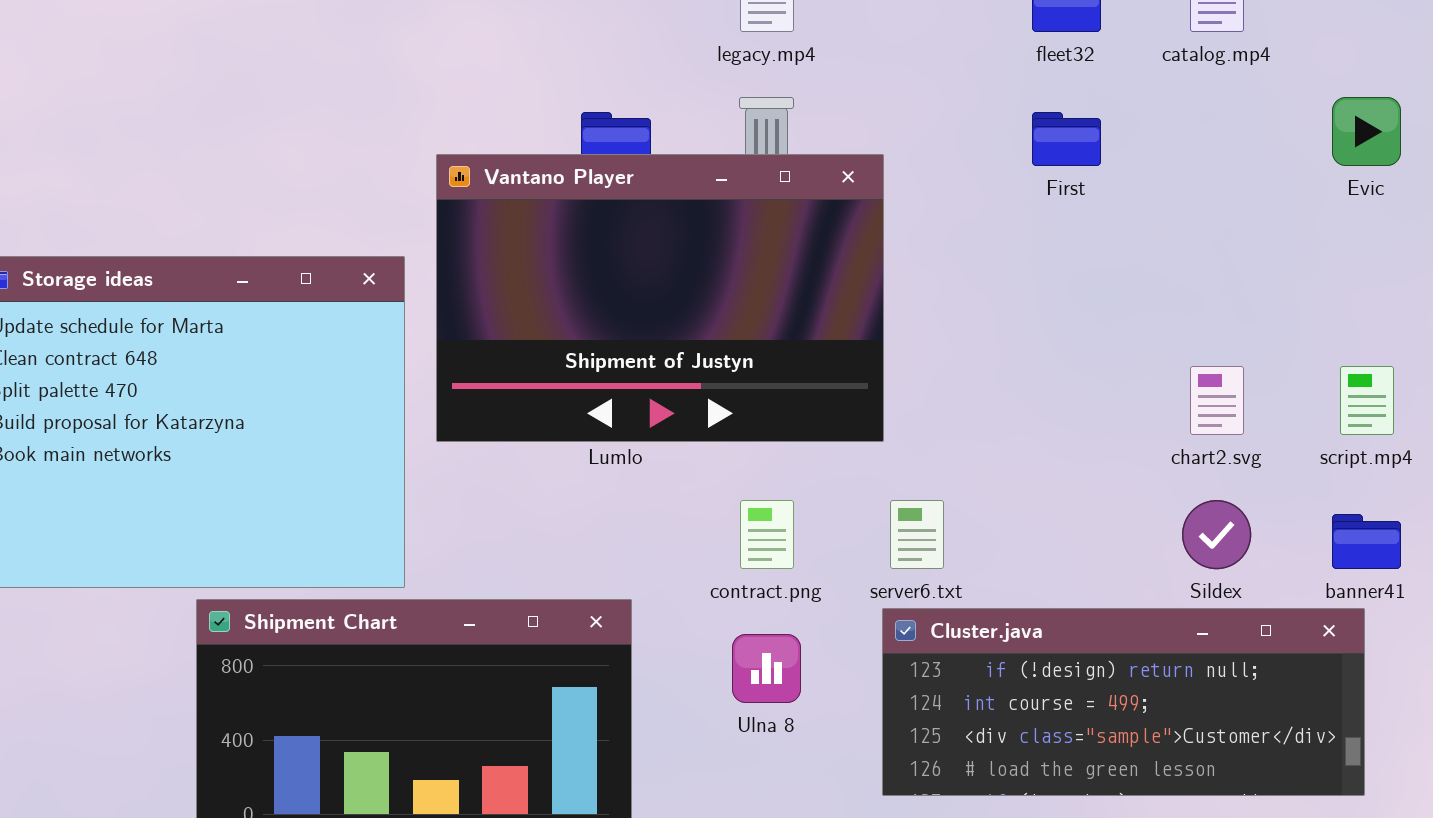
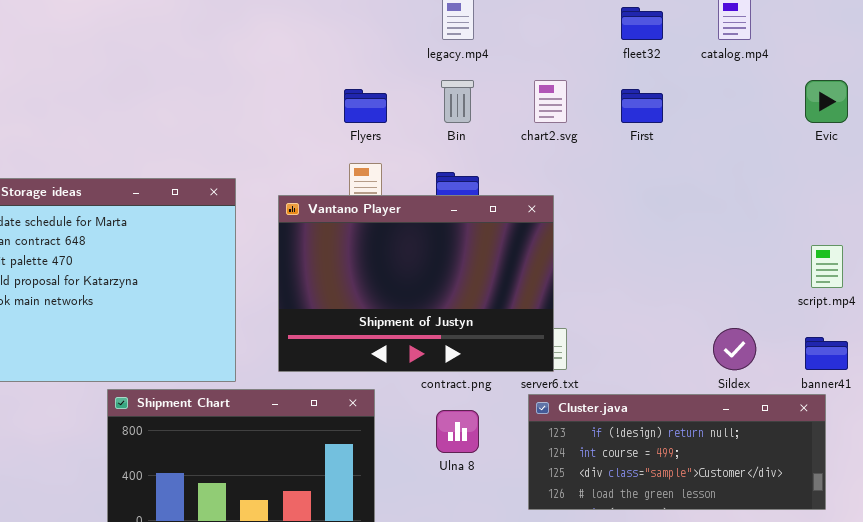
Vantano Player: [436,154,884,442] -> [278,195,554,372], moved
chart2.svg: [1190,366,1244,435] -> [534,80,567,123], moved

